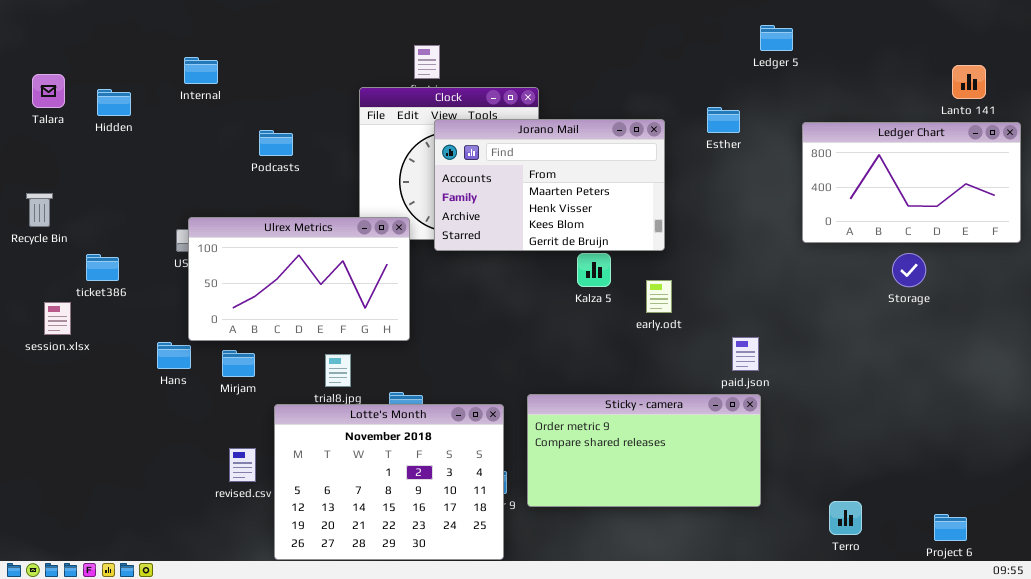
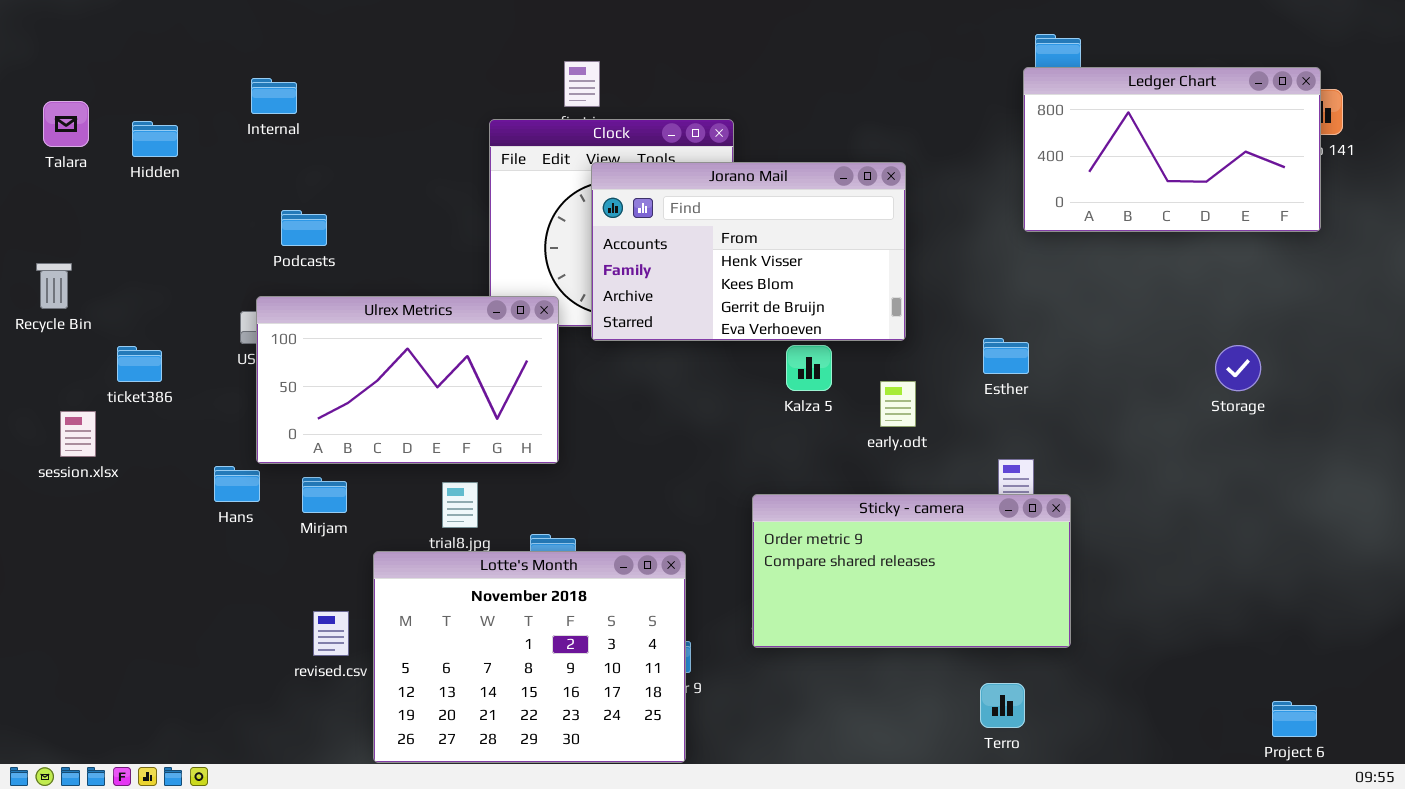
Esther: [707,107,740,133] -> [983,338,1029,374], moved
Jorano Mail: [434,119,665,251] -> [591,162,906,341], scrolled down 1 row
Ledger Chart: [802,122,1021,243] -> [1023,67,1321,232], moved
Podcasts: [259,130,293,156] -> [281,210,327,246], moved
Sticky - camera: [527,394,761,507] -> [752,494,1071,648], moved
Terro: [829,501,862,535] -> [980,683,1025,728], moved

